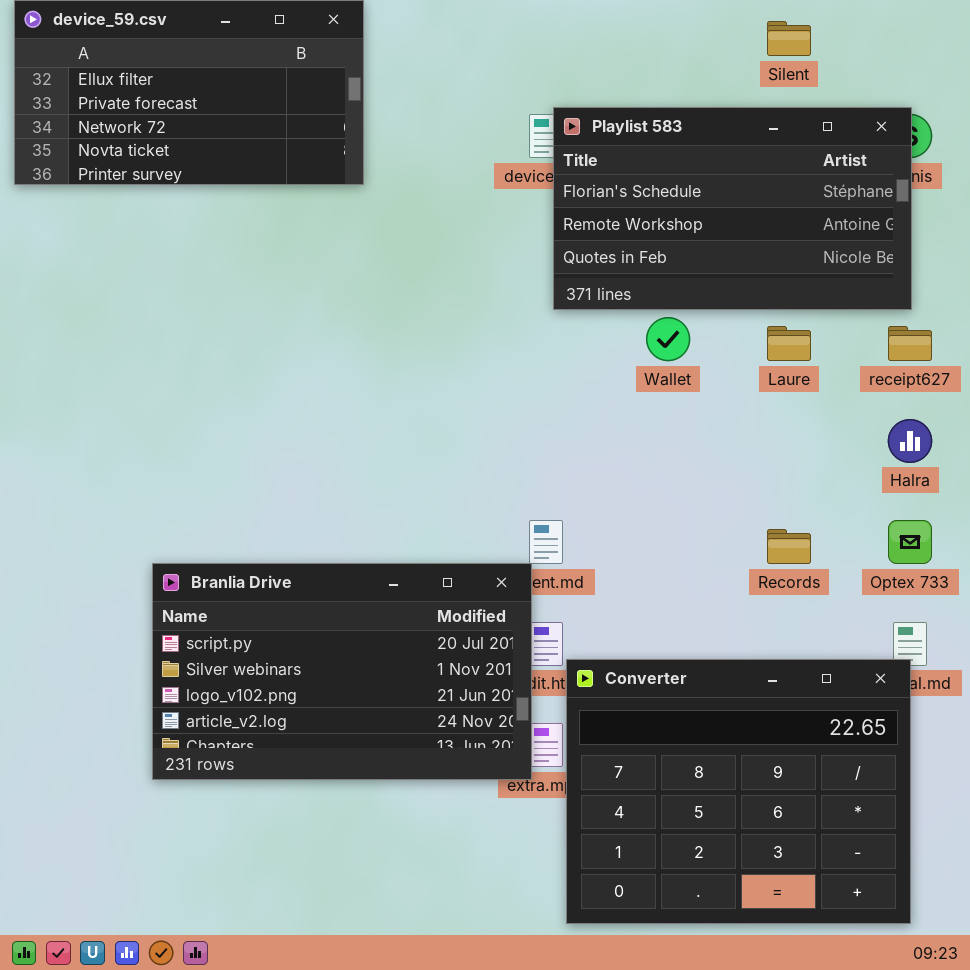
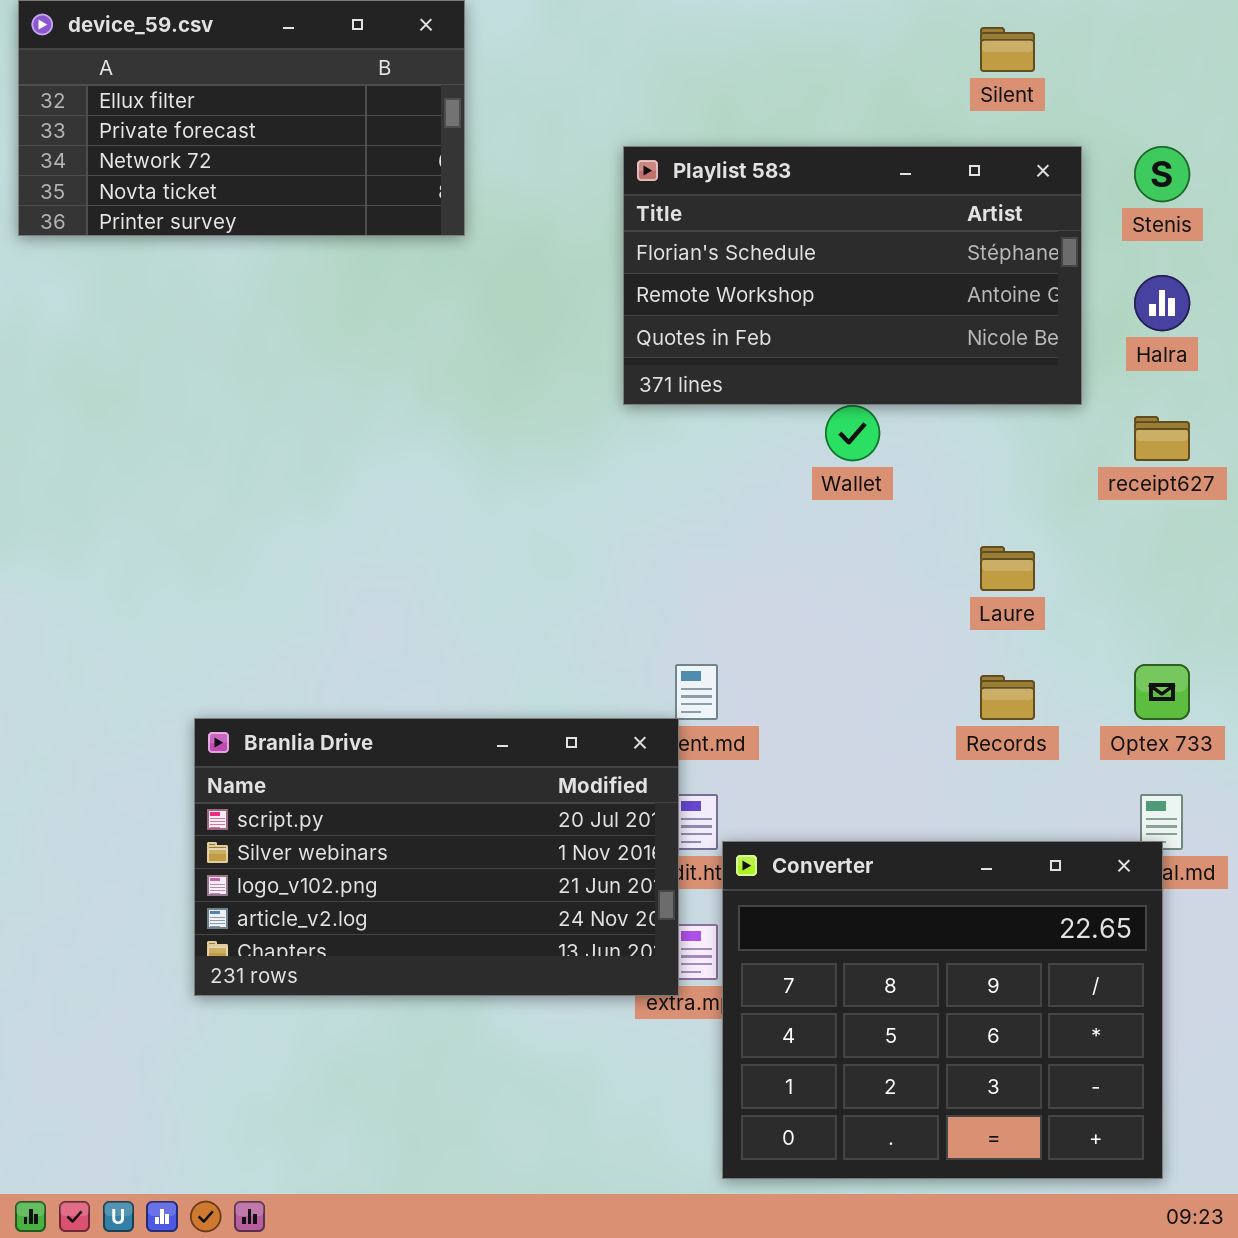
Playlist 583: [553,107,912,310] -> [623,146,1082,405], moved
Laure: [767,326,811,361] -> [980,546,1035,591], moved
Halra: [888,419,932,463] -> [1134,275,1190,331], moved

